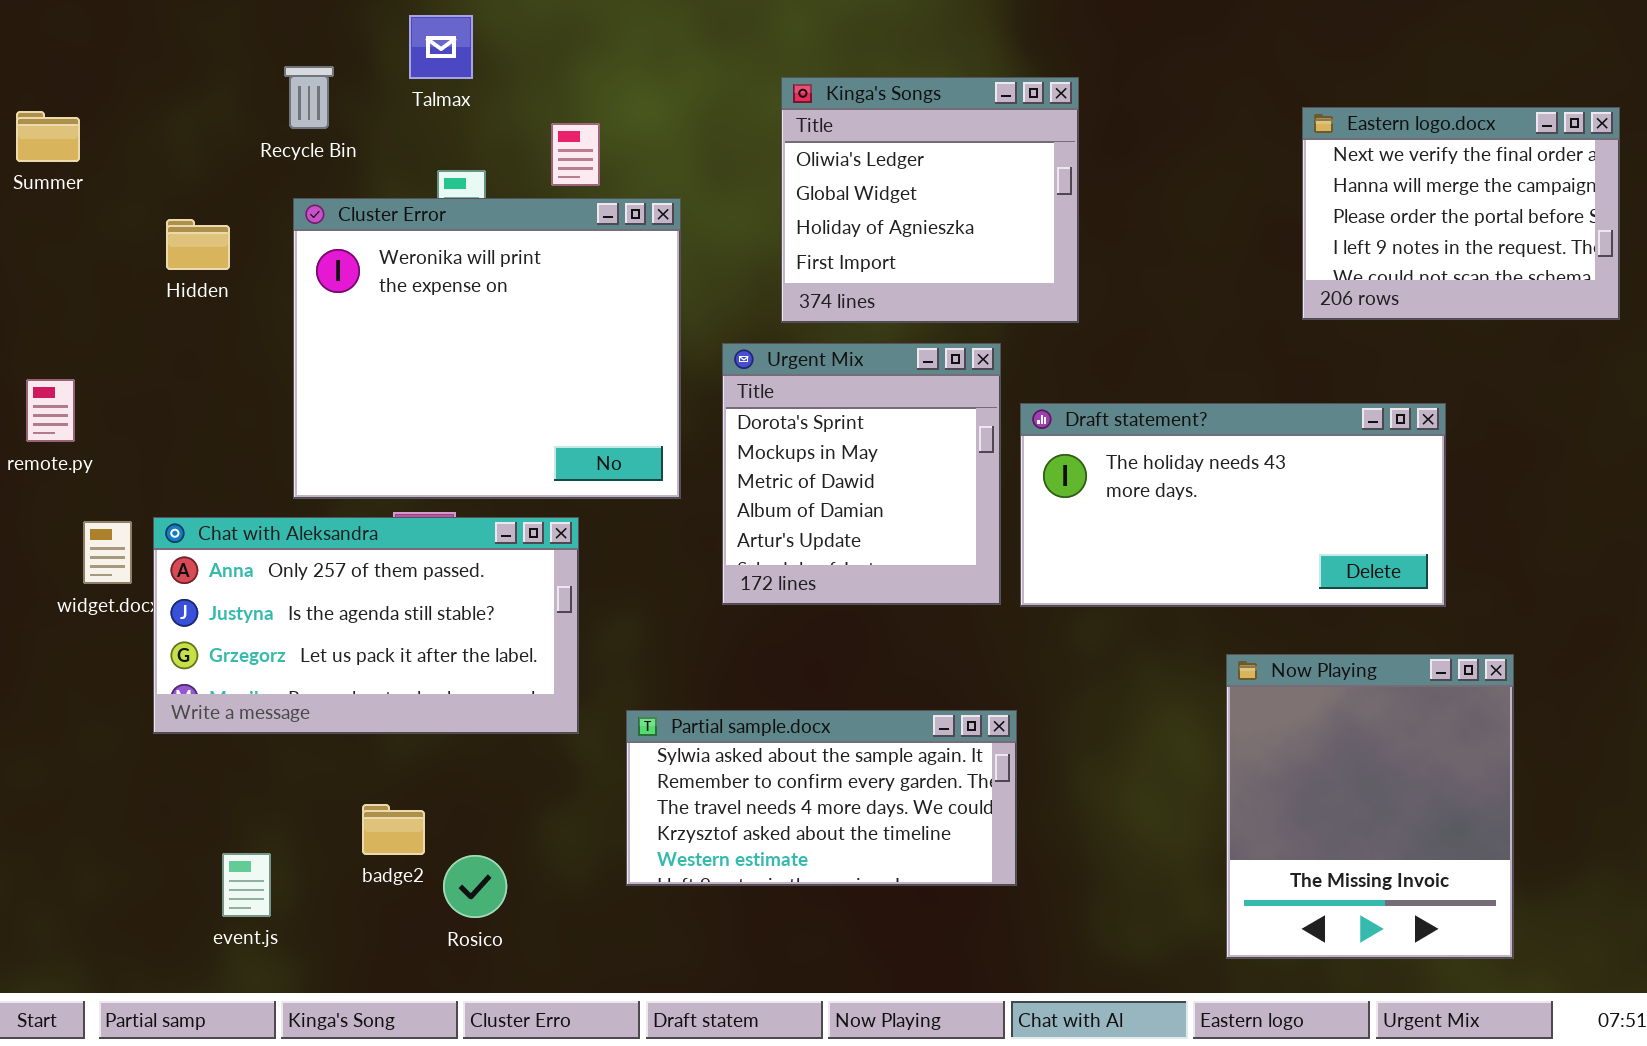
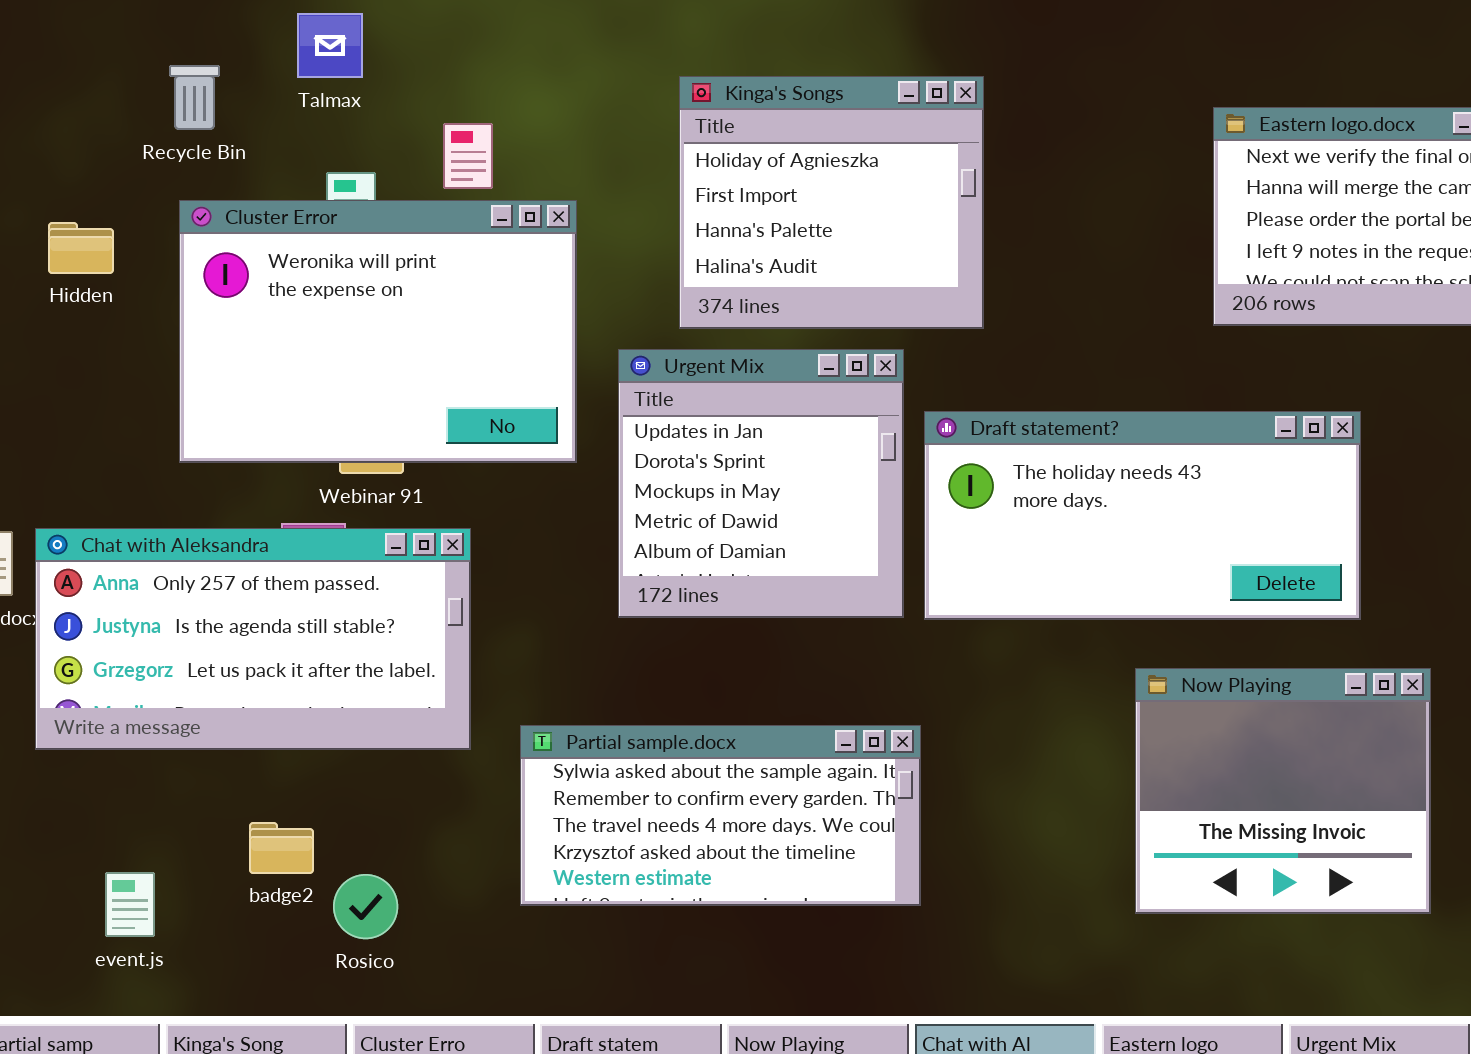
Kinga's Songs: [781,77,1079,323] -> [679,76,984,329], scrolled down 2 rows
Cluster Error: [293,198,681,499] -> [179,200,577,463], resized
Urgent Mix: [722,343,1001,605] -> [618,349,904,618], scrolled up 1 row
Now Playing: [1226,654,1514,959] -> [1135,668,1431,914], resized

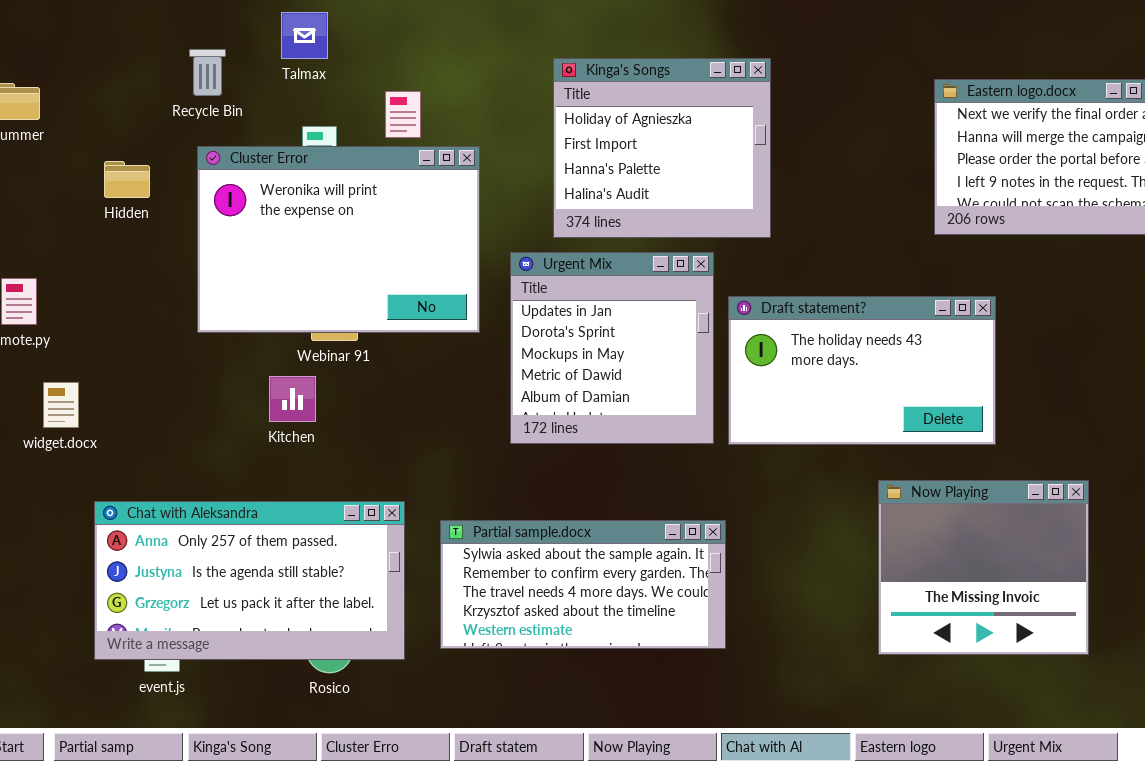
Draft statement?: [924,411,1361,620] -> [728,296,996,445], resized
Chat with Aleksandra: [35,528,471,750] -> [94,501,405,660], moved

